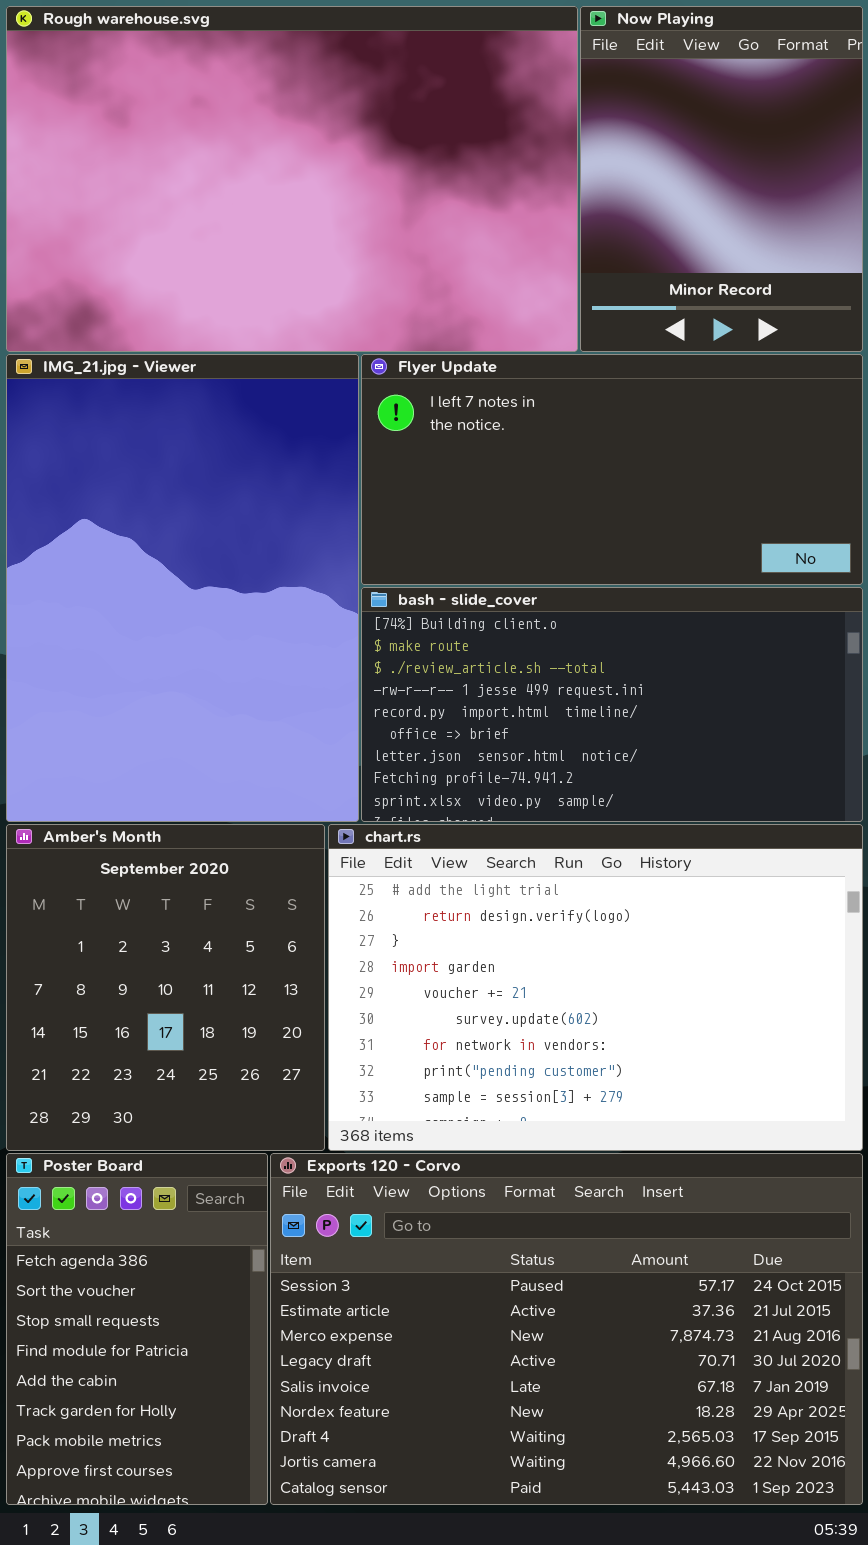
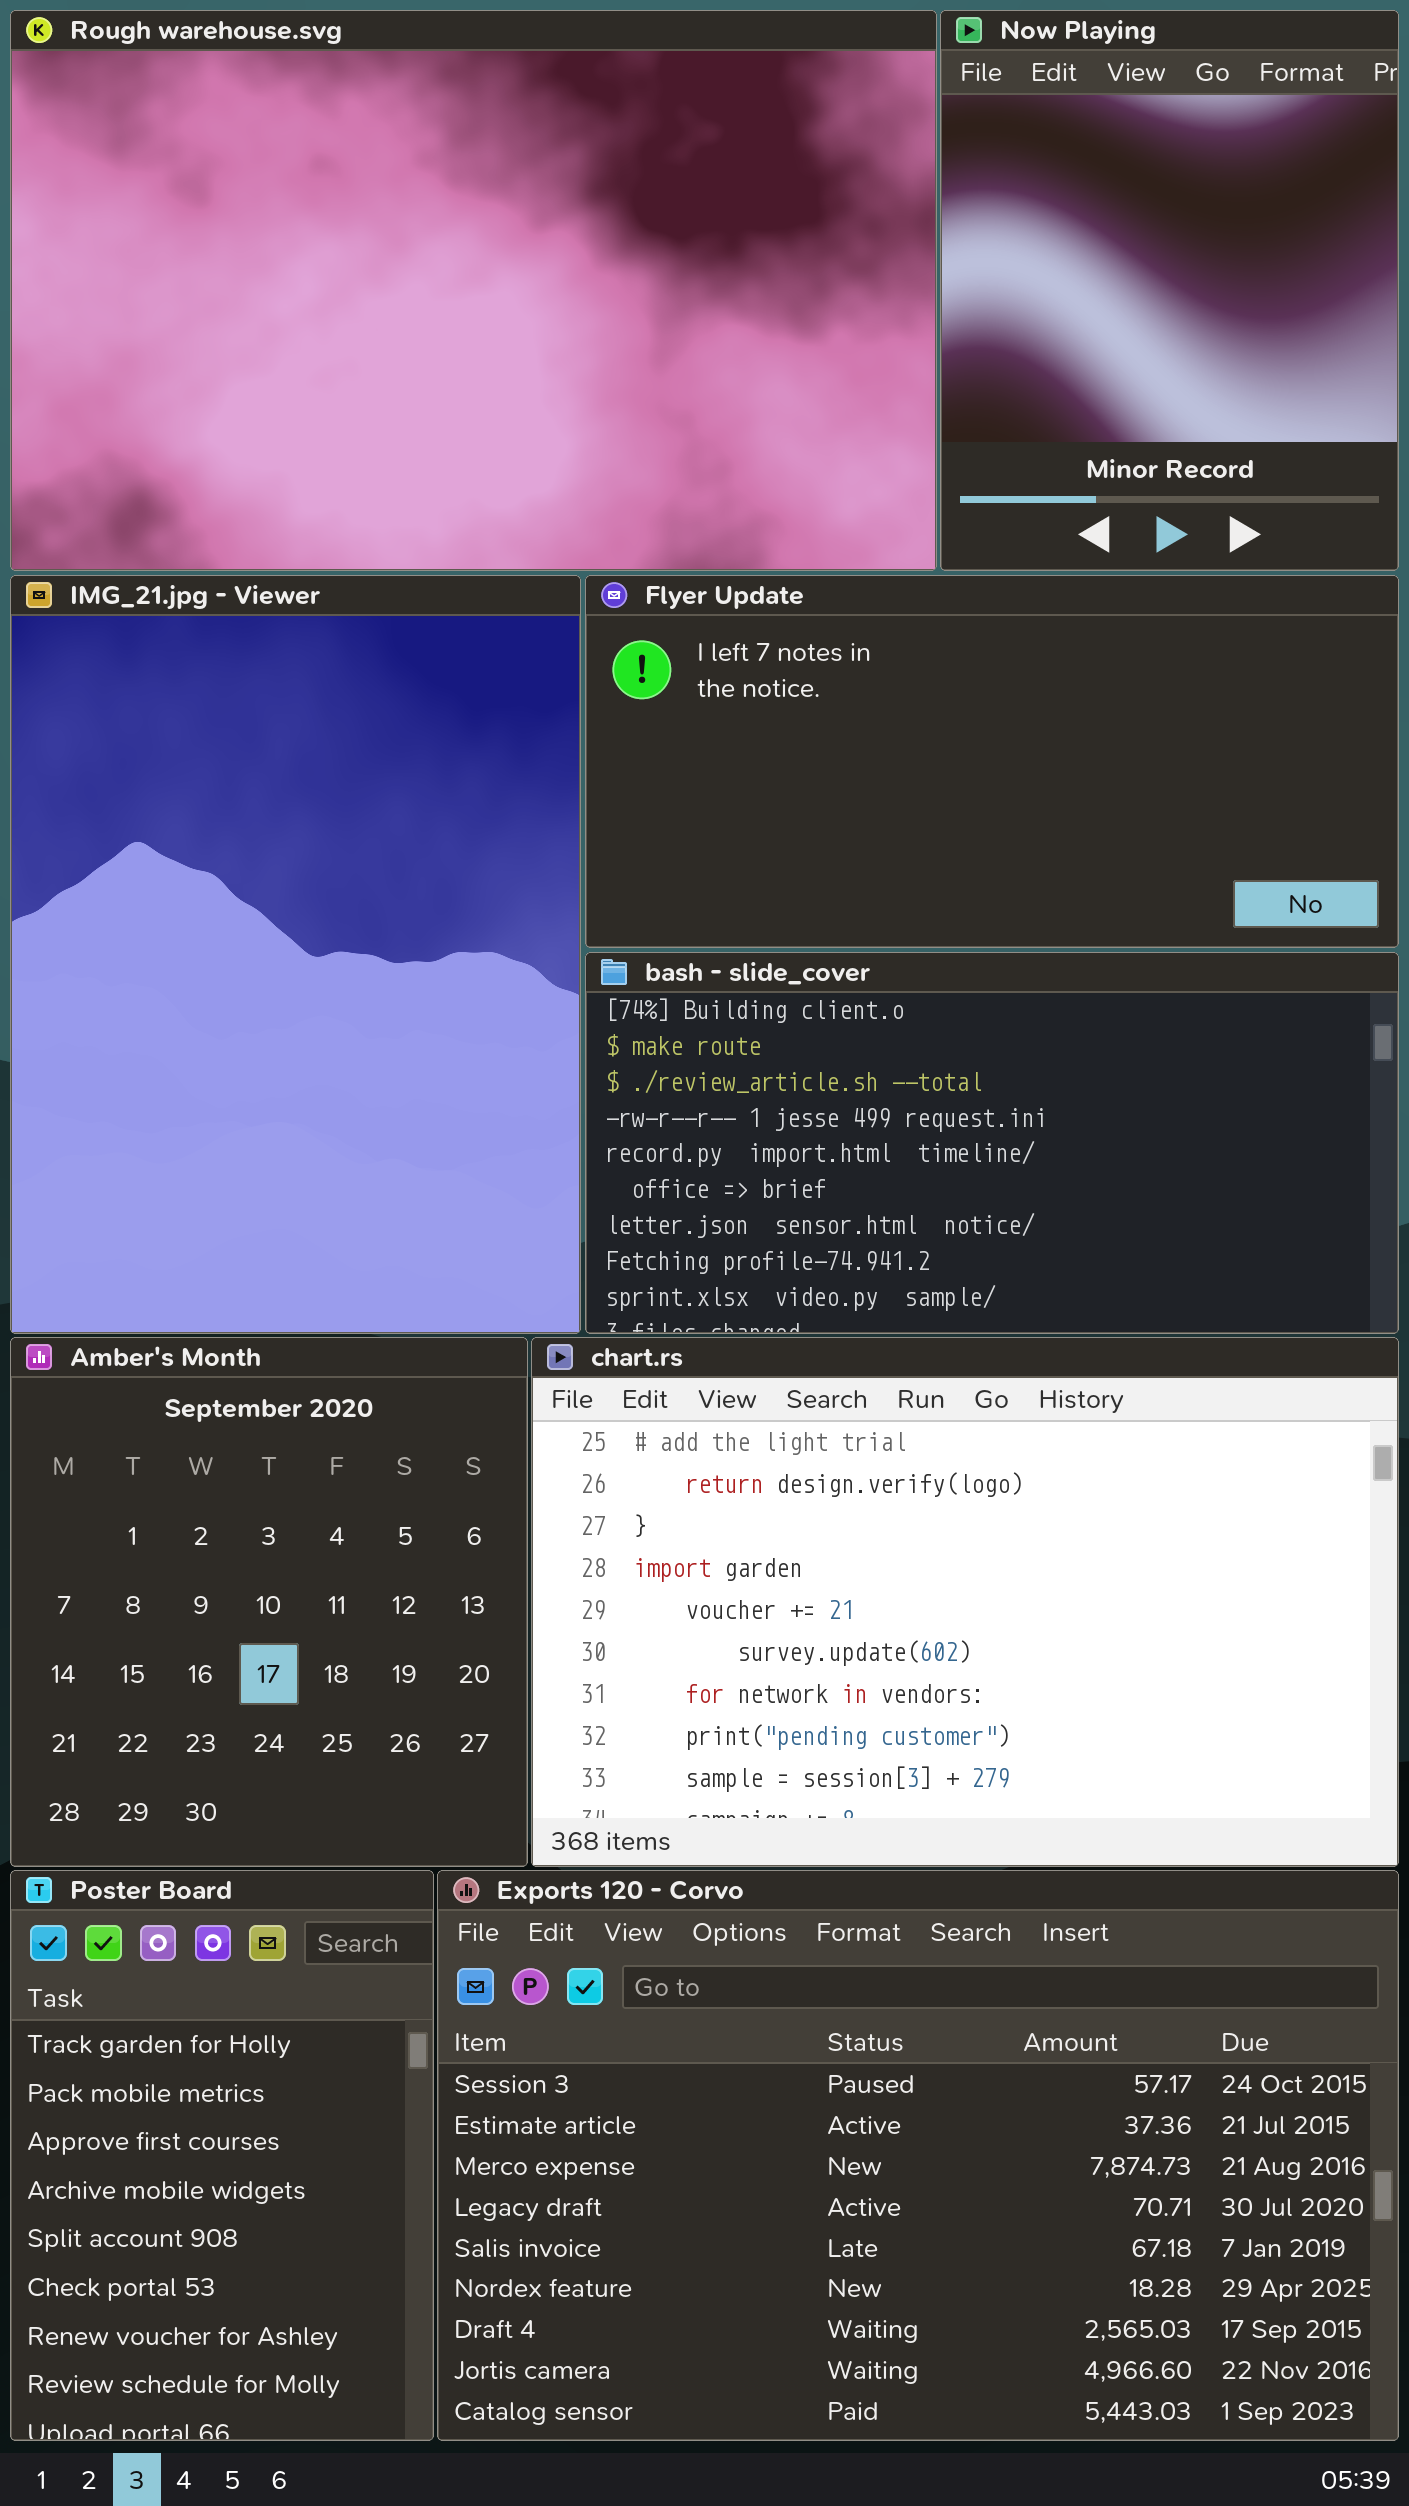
Poster Board: [6,1153,268,1505] -> [10,1870,434,2441], scrolled down 5 rows

